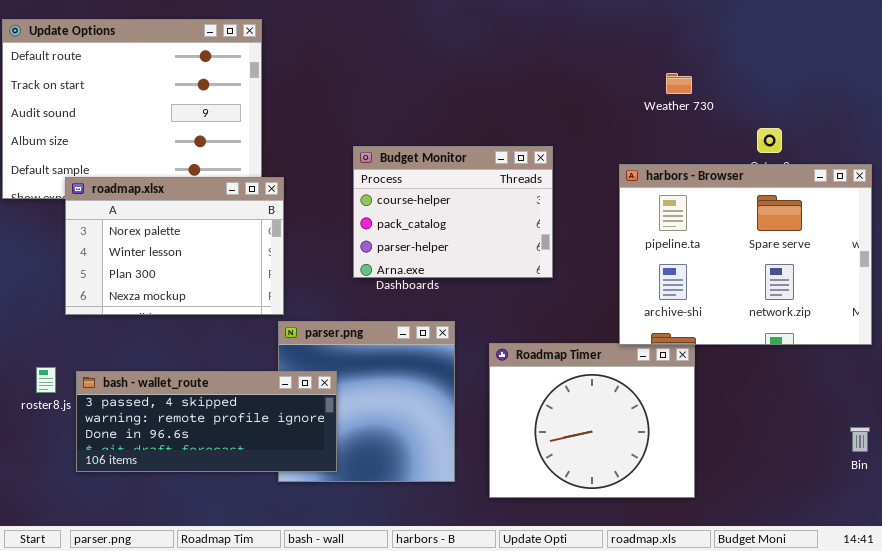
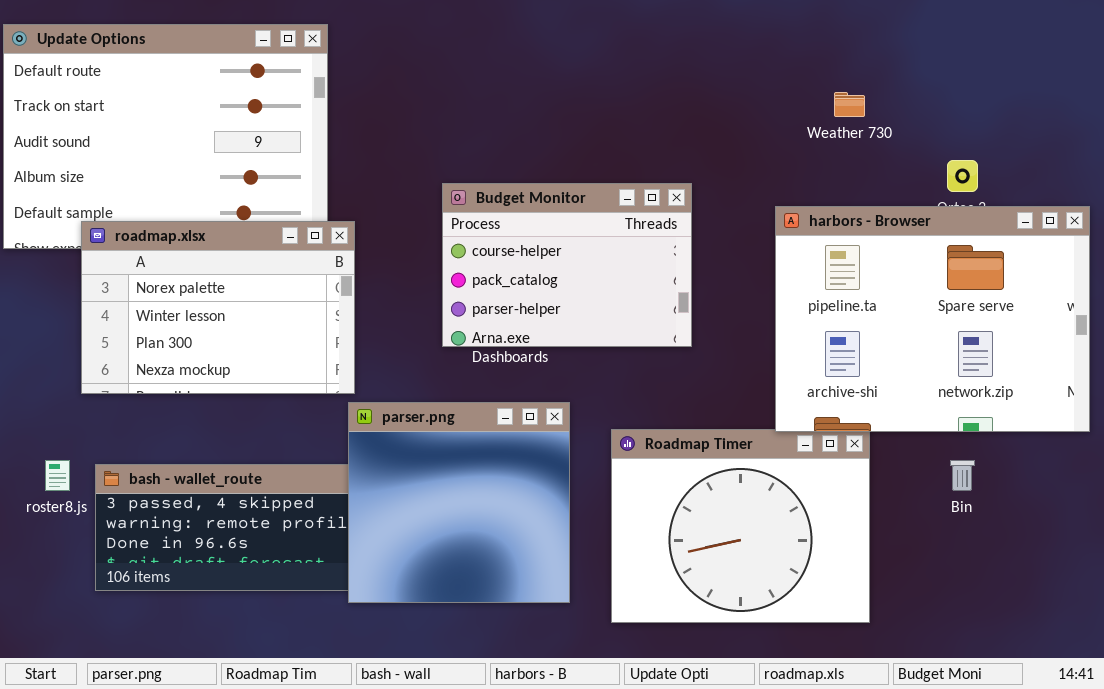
parser.png: [278,321,455,482] -> [348,402,570,603], raised
Bin: [850,427,870,452] -> [950,460,975,491], moved

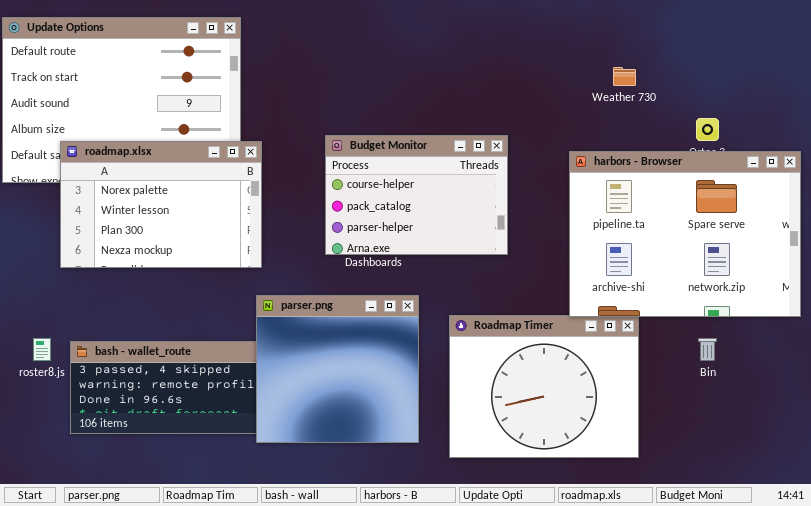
roadmap.xlsx: [81,221,355,394] -> [60,141,262,268], moved

